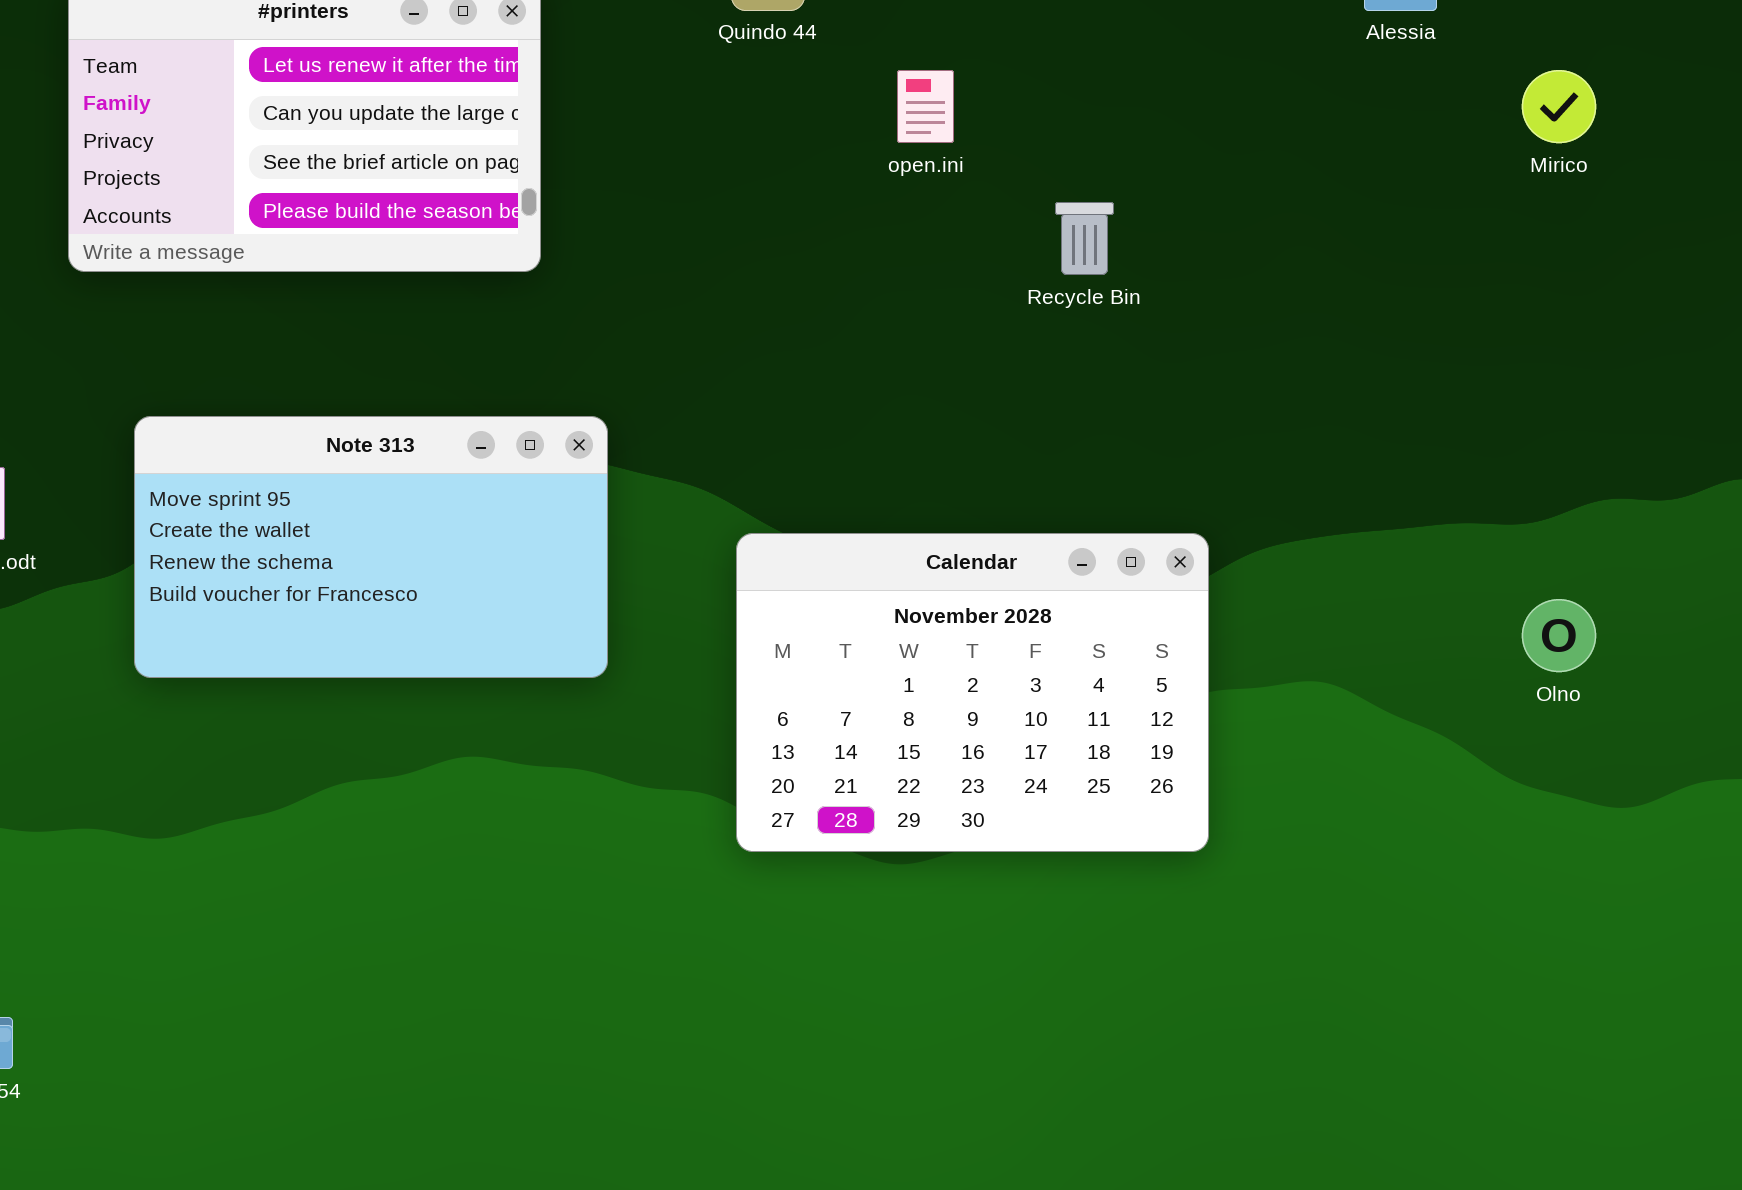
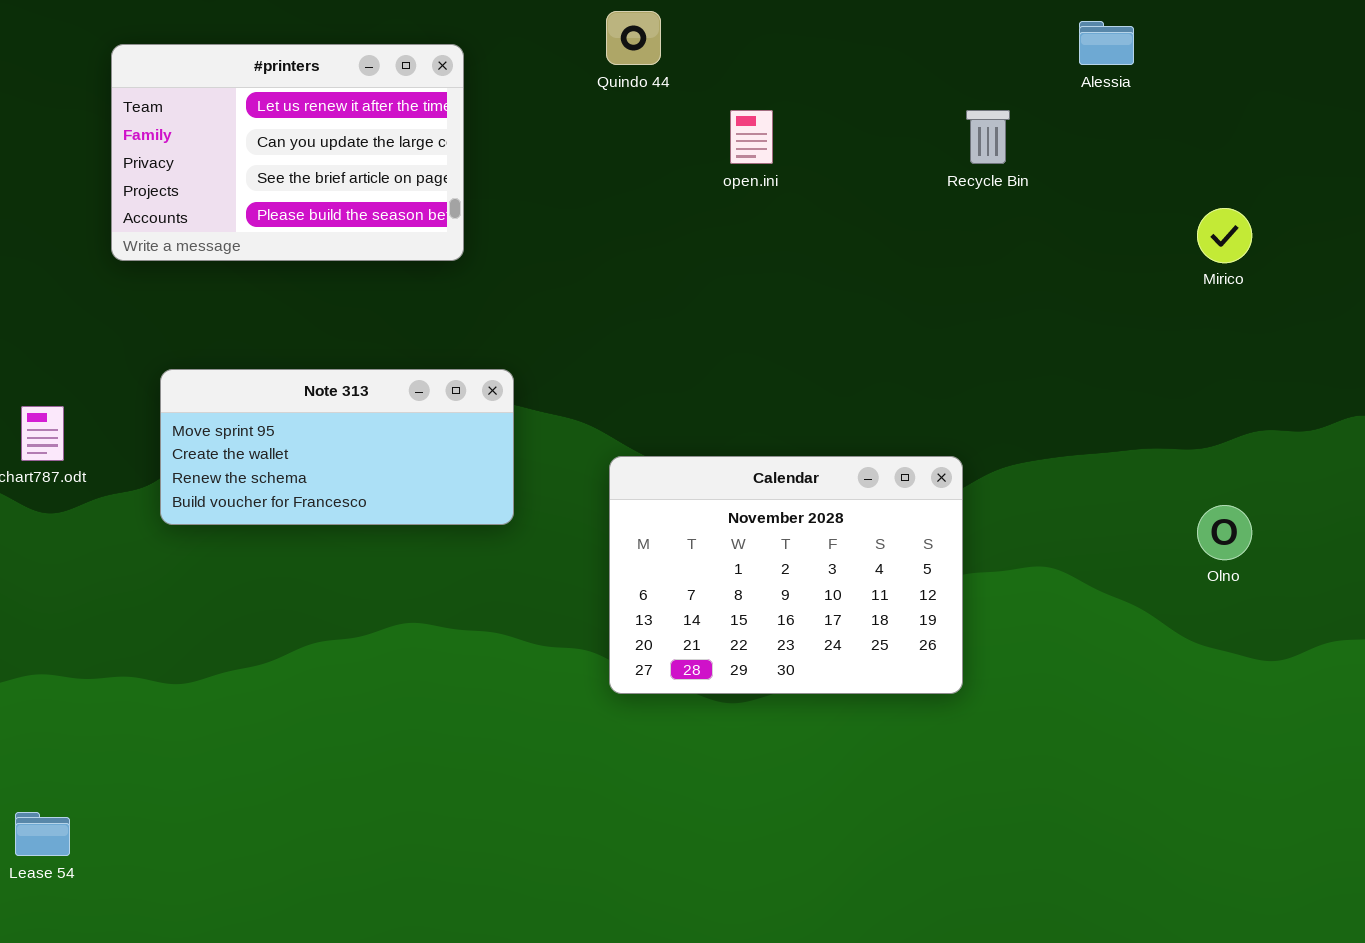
Mirico: [1522,70,1596,143] -> [1197,208,1252,263], moved
Recycle Bin: [1055,202,1114,275] -> [966,110,1010,164], moved
Note 313: [134,416,608,678] -> [160,369,514,525], resized

